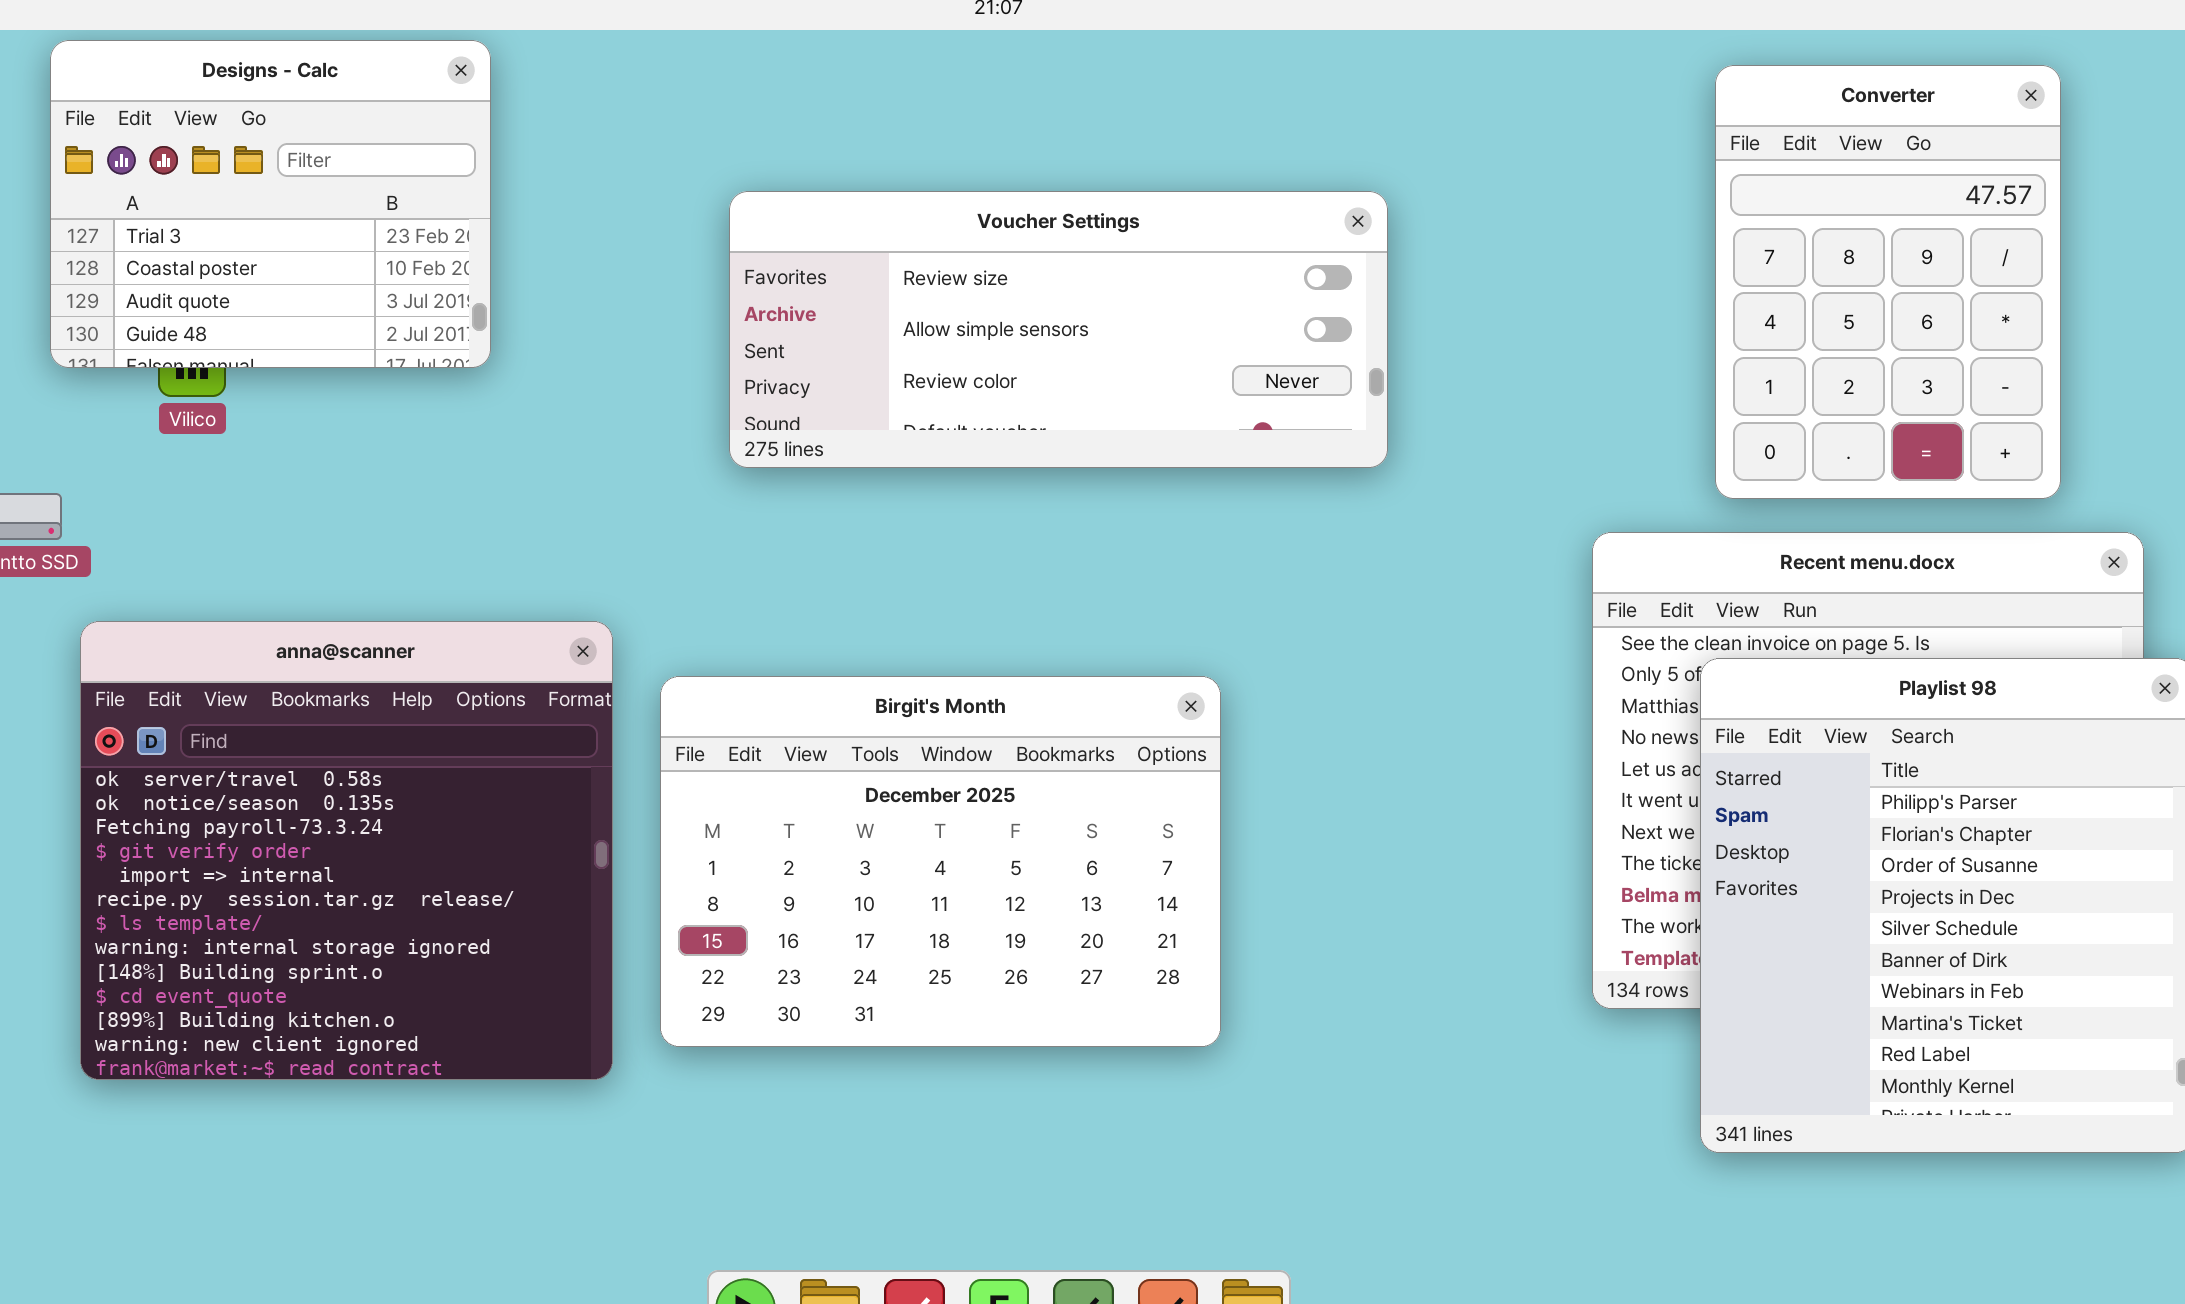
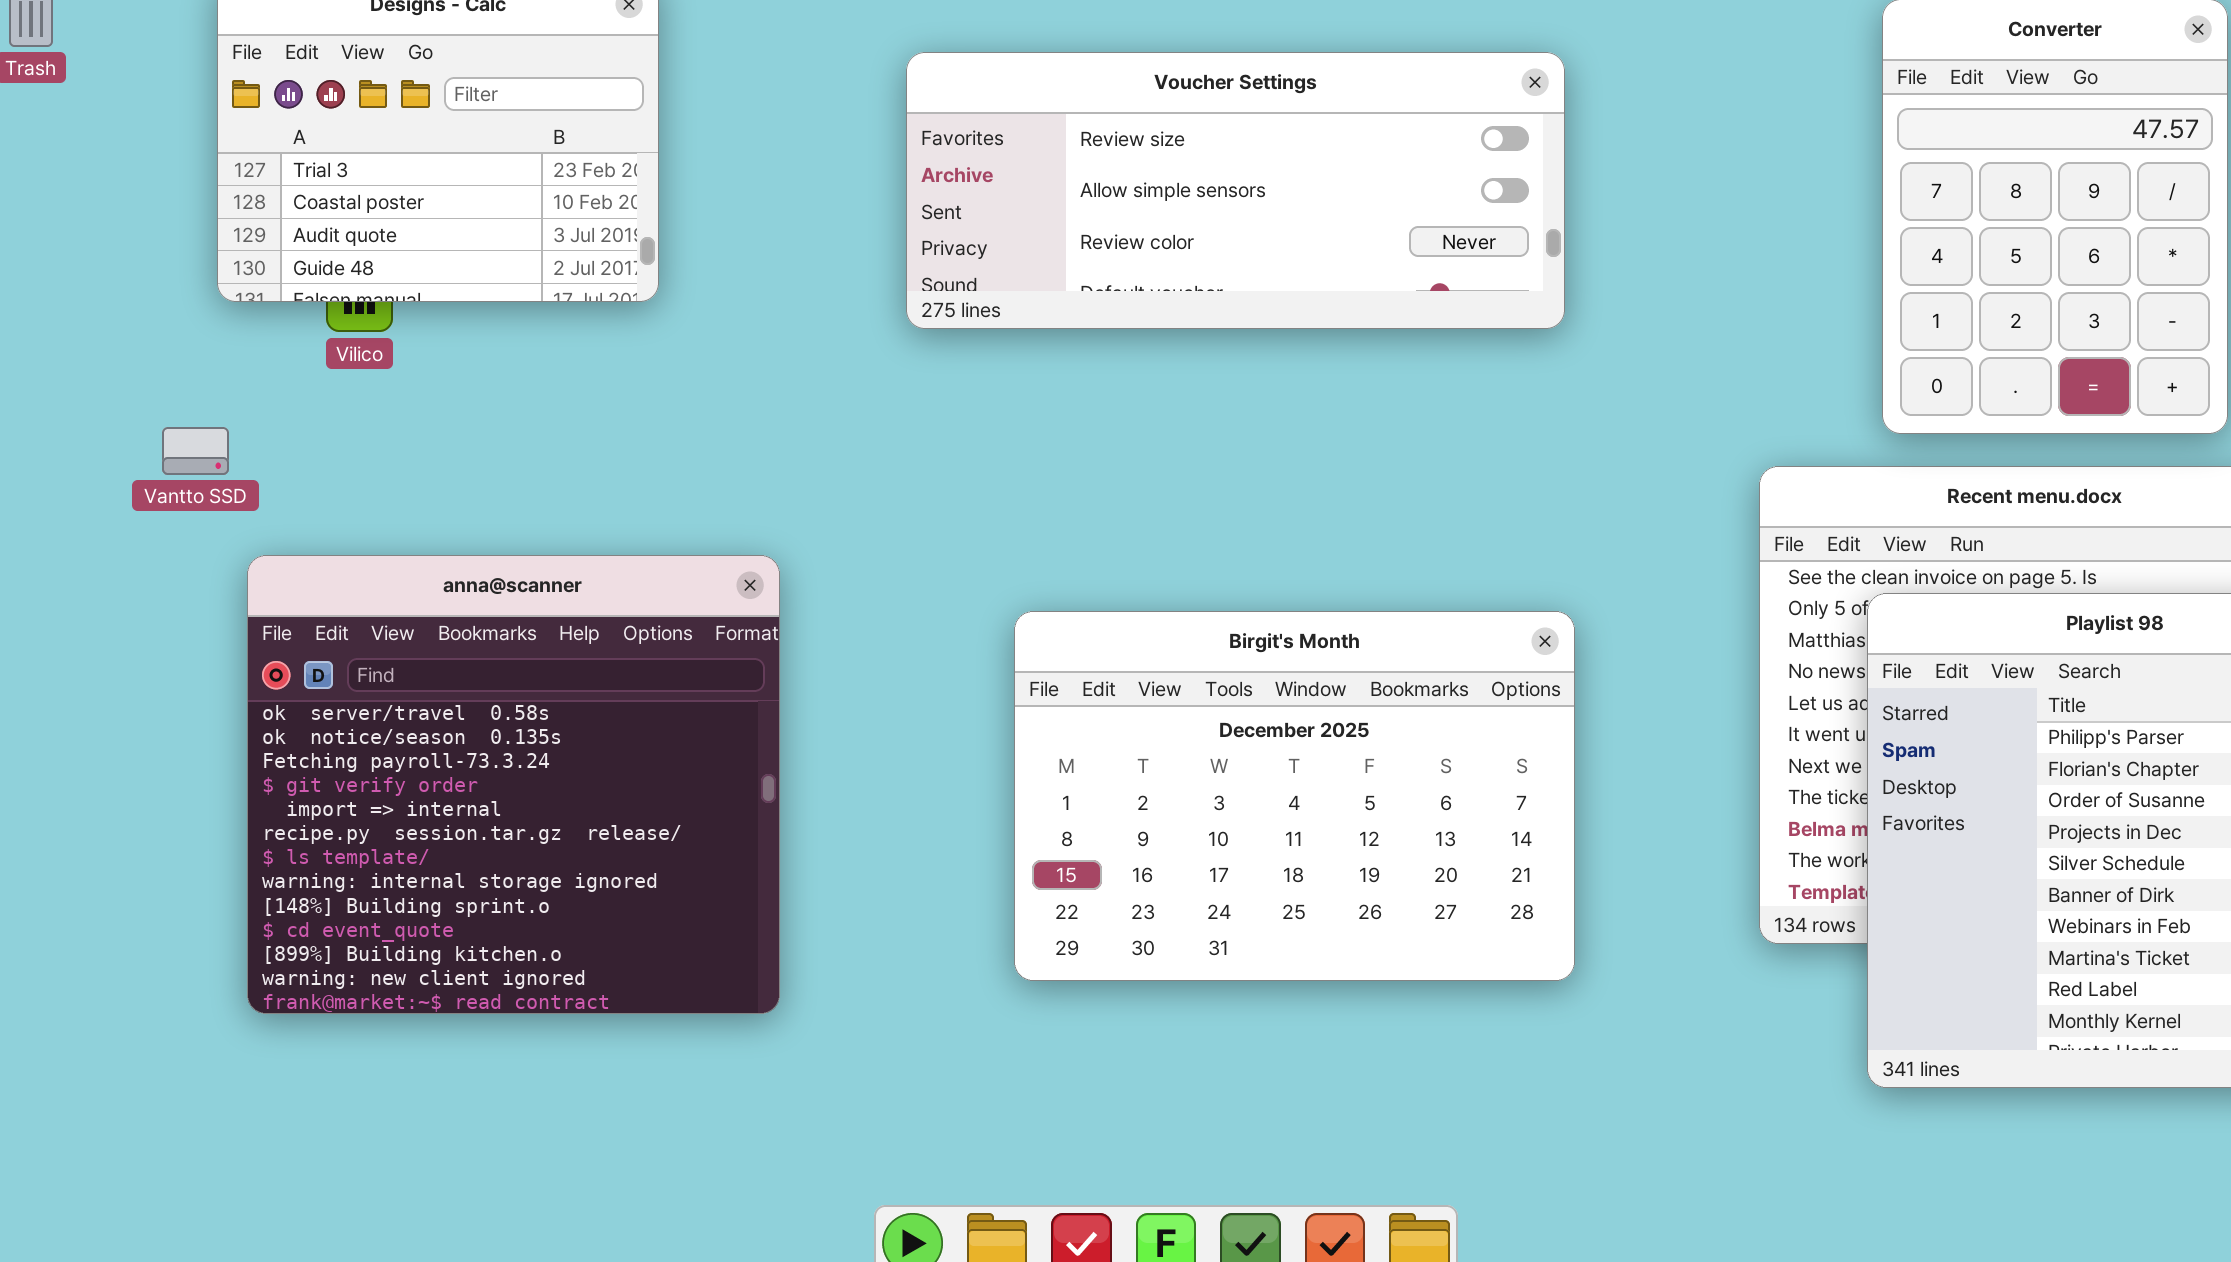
Voucher Settings: [729,191,1388,468] -> [906,52,1565,329], moved
Birgit's Month: [660,676,1221,1047] -> [1014,611,1575,981], moved

